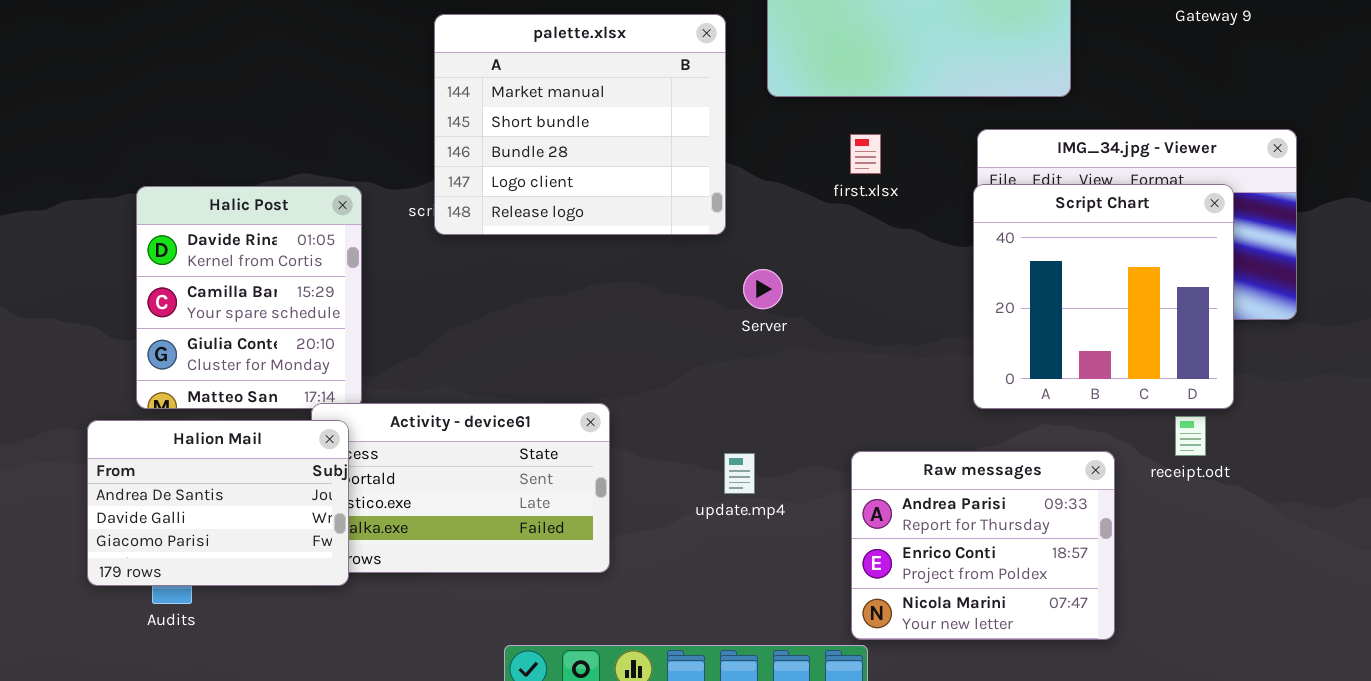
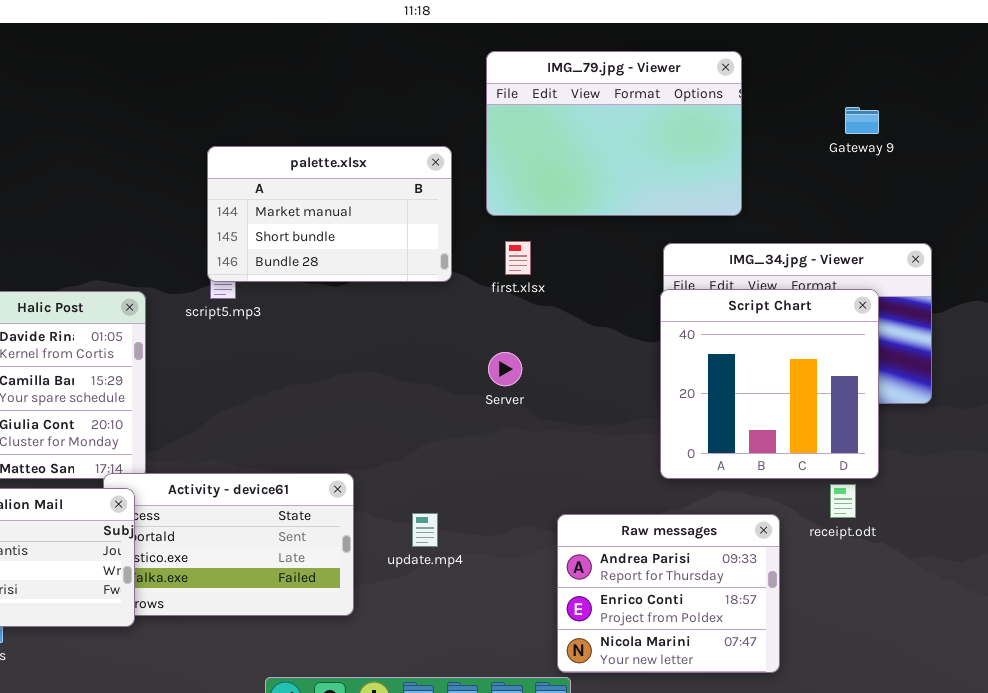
palette.xlsx: [434,14,726,235] -> [207,146,452,282], resized
first.xlsx: [850,134,881,174] -> [505,241,531,275], moved
Server: [743,269,783,309] -> [488,352,522,386], moved
update.mp4: [724,453,755,494] -> [412,513,438,547], moved

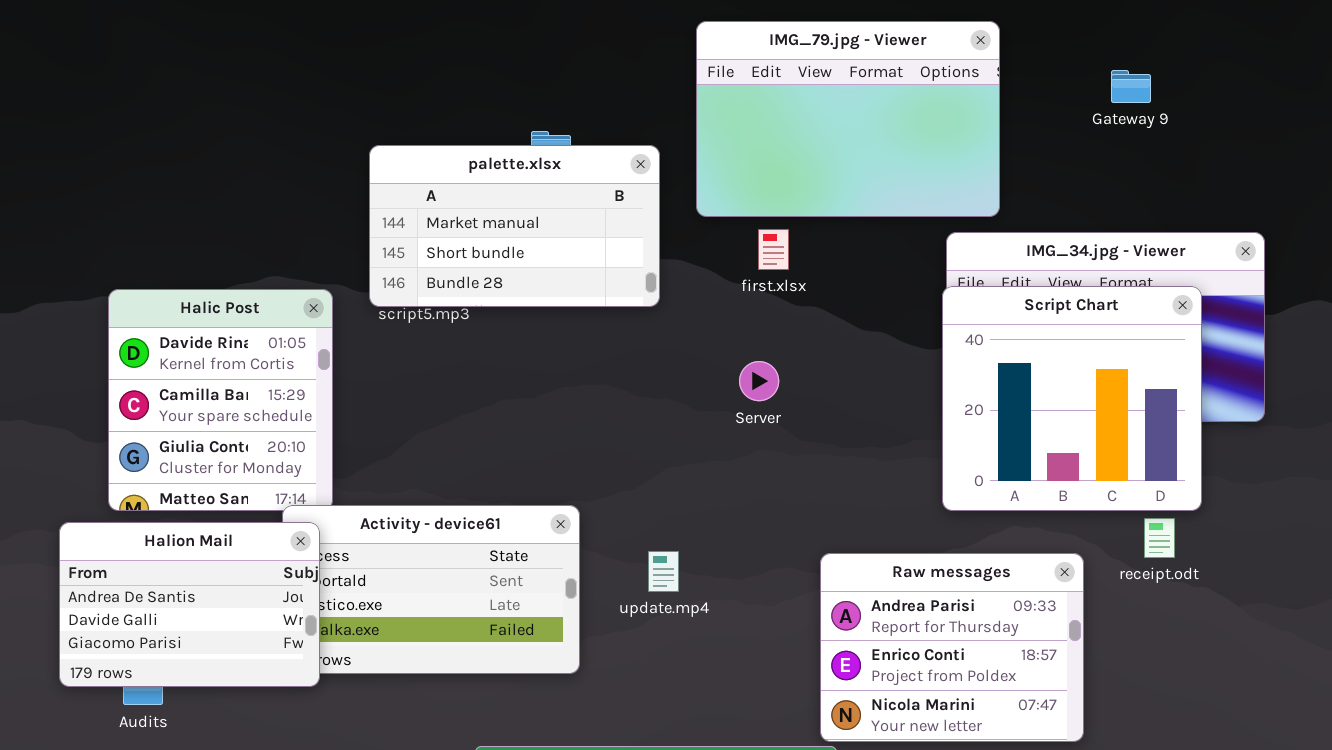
IMG_79.jpg - Viewer: [486,51,742,216] -> [696,21,1000,217], moved
Gateway 9: [845,107,879,134] -> [1111,70,1151,103], moved
palette.xlsx: [207,146,452,282] -> [369,145,660,307], moved

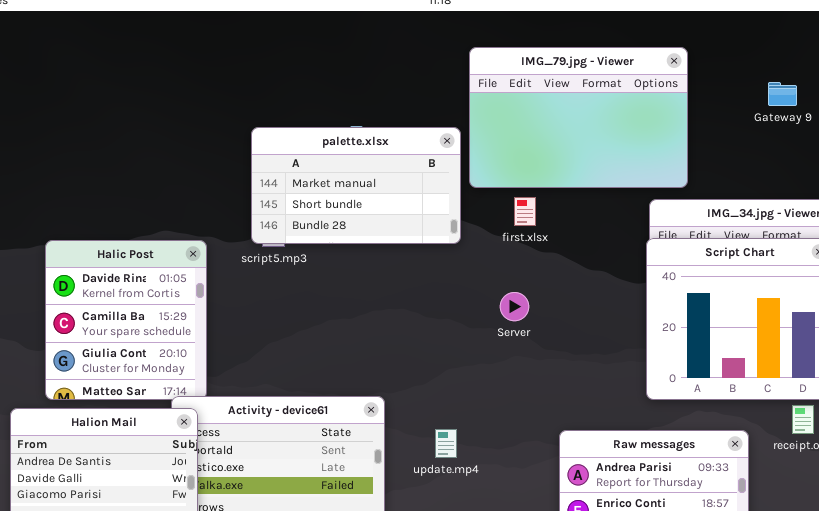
palette.xlsx: [369,145,660,307] -> [251,127,461,244], moved

